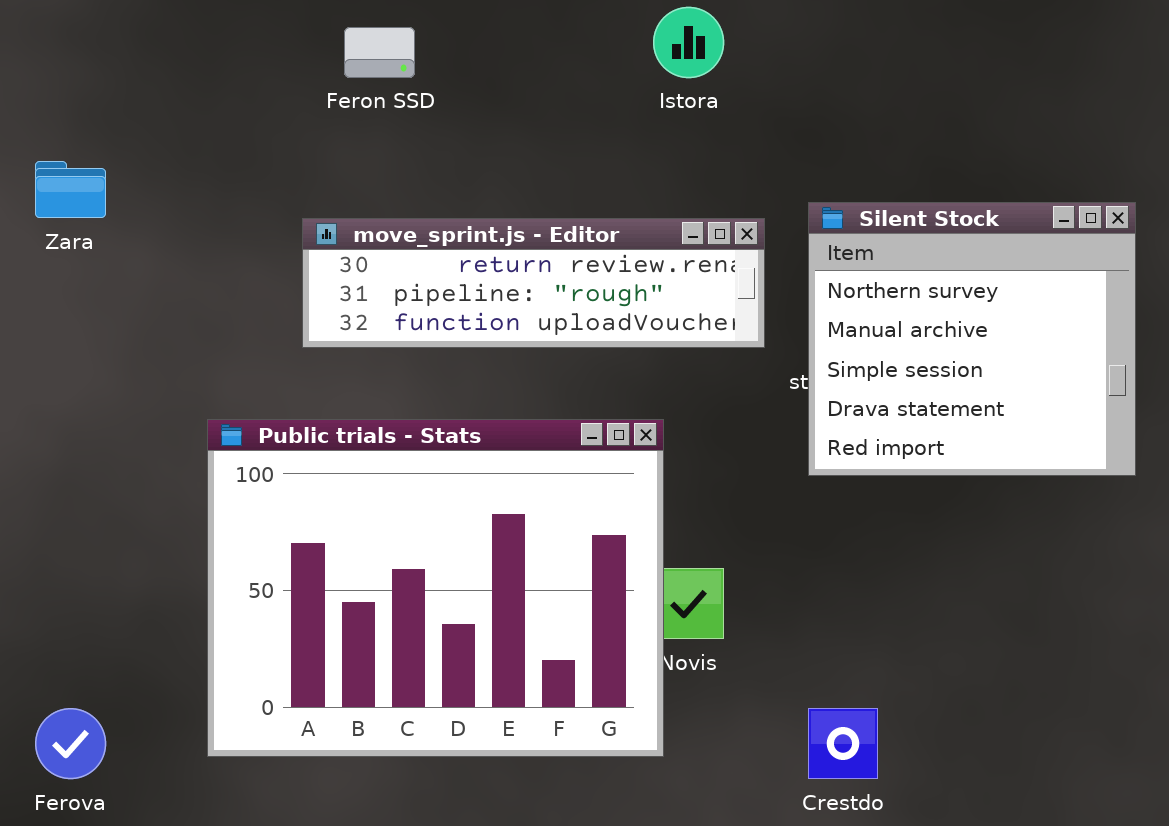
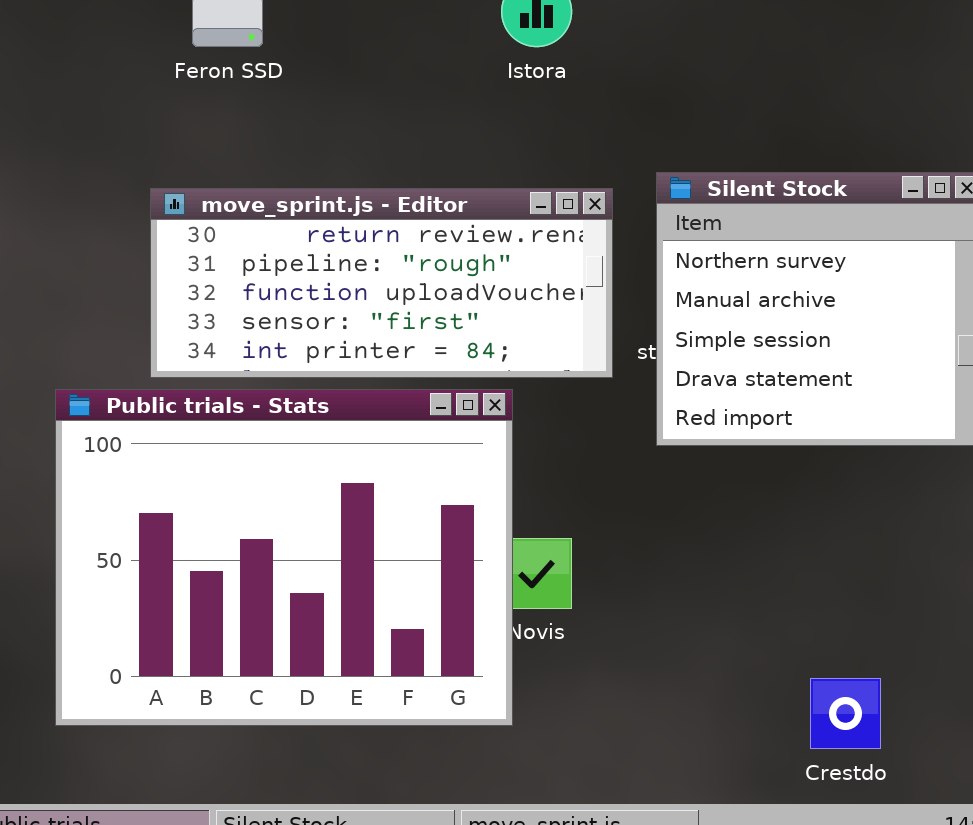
move_sprint.js - Editor: [302,218,765,348] -> [150,188,613,378], resized
Crestdo: [808,708,878,779] -> [810,678,881,749], moved

